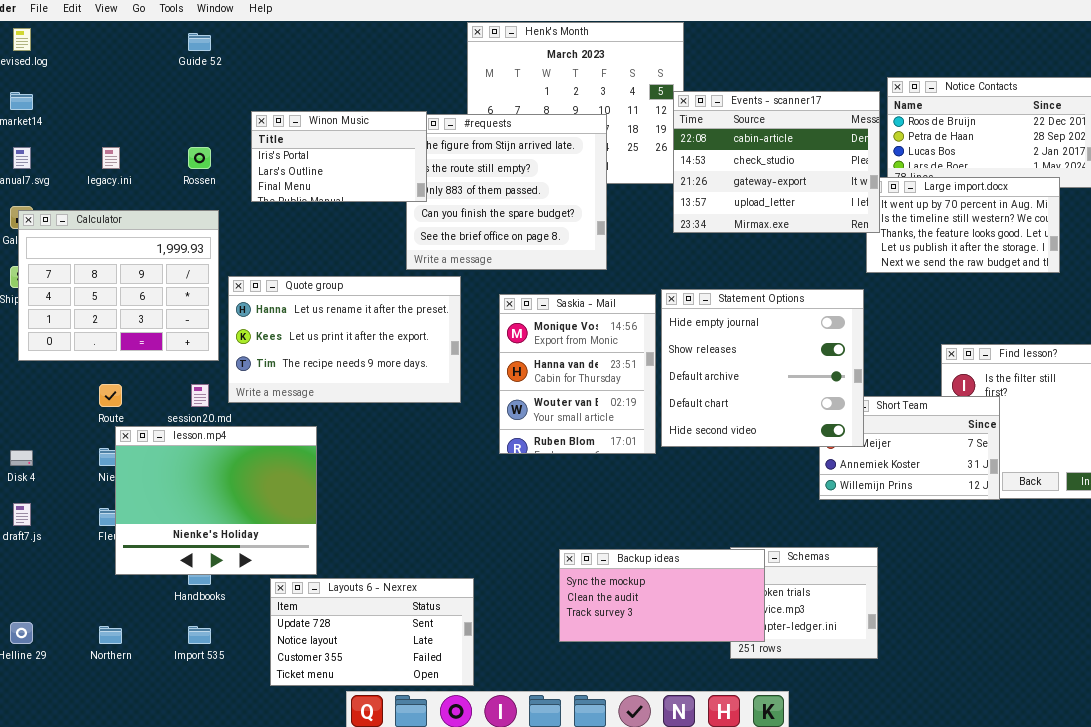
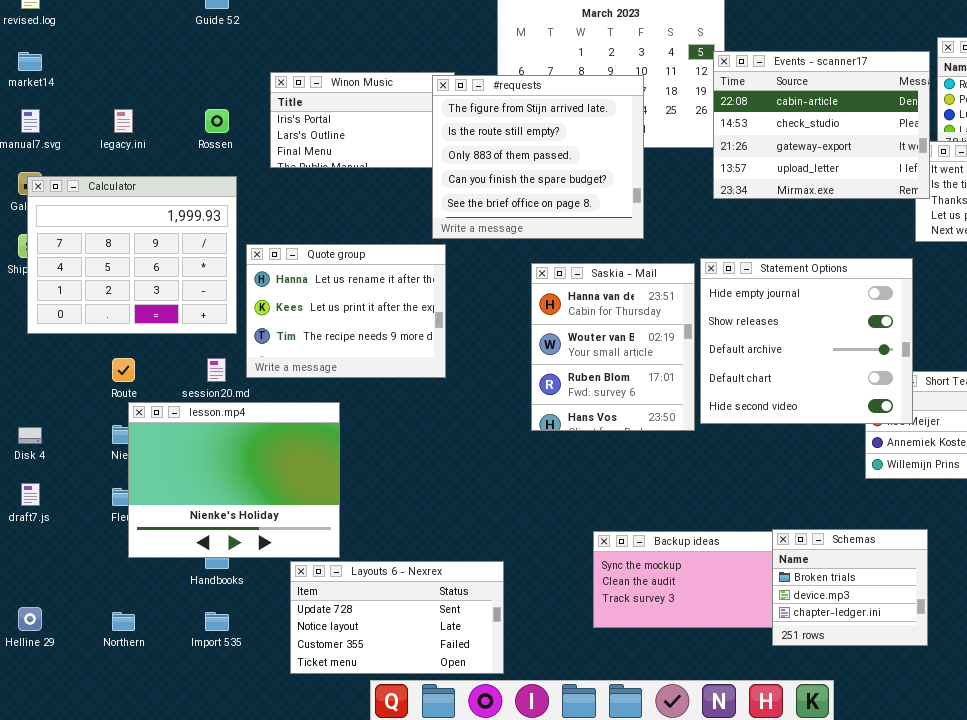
#requests: [406,114,607,270] -> [432,75,644,239], raised
Quote group: [228,276,461,403] -> [246,244,446,378], resized
Saskia - Mail: [499,294,656,454] -> [531,263,695,431], scrolled down 1 row
Schemas: [730,547,878,659] -> [772,529,928,646], raised

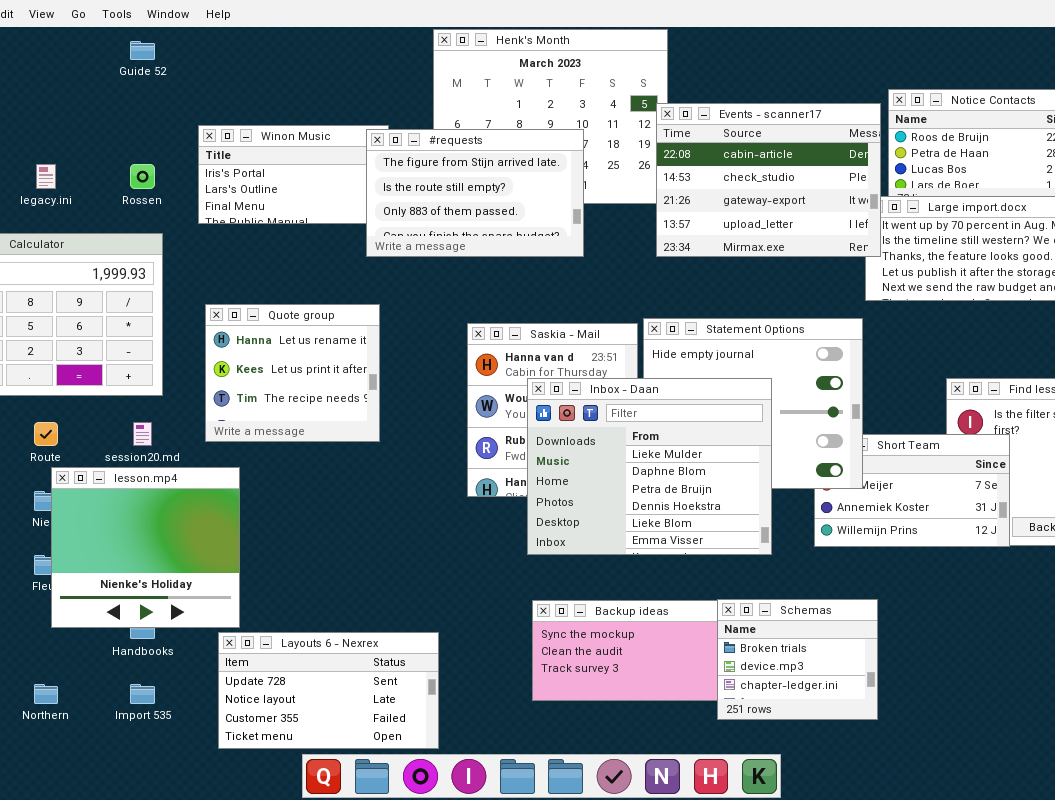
#requests: [432,75,644,239] -> [366,129,584,257], resized
Quote group: [246,244,446,378] -> [205,304,380,442], resized
Inbox - Daan: none -> [527,378,772,555], opened
lesson.mp4: [128,402,340,558] -> [51,467,240,628], resized

